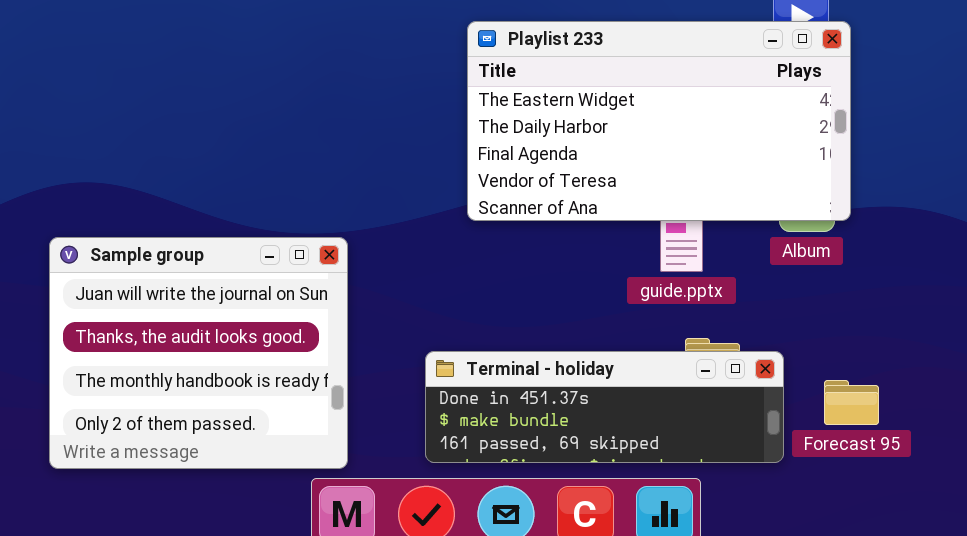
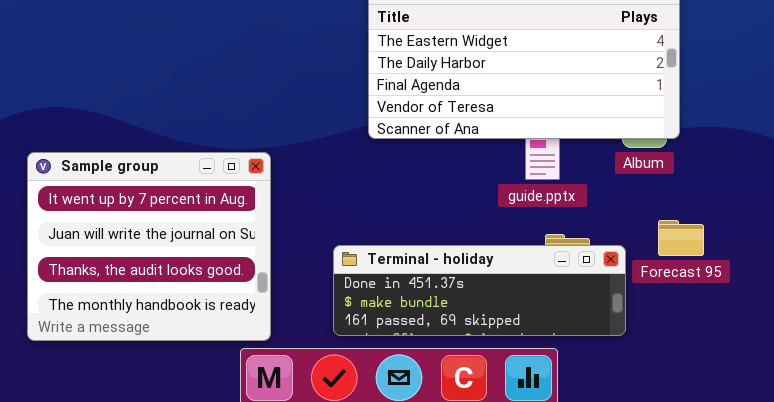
Sample group: [49,237,348,469] -> [27,152,271,341], scrolled up 1 row
Forecast 95: [824,380,879,425] -> [658,220,704,256], moved

